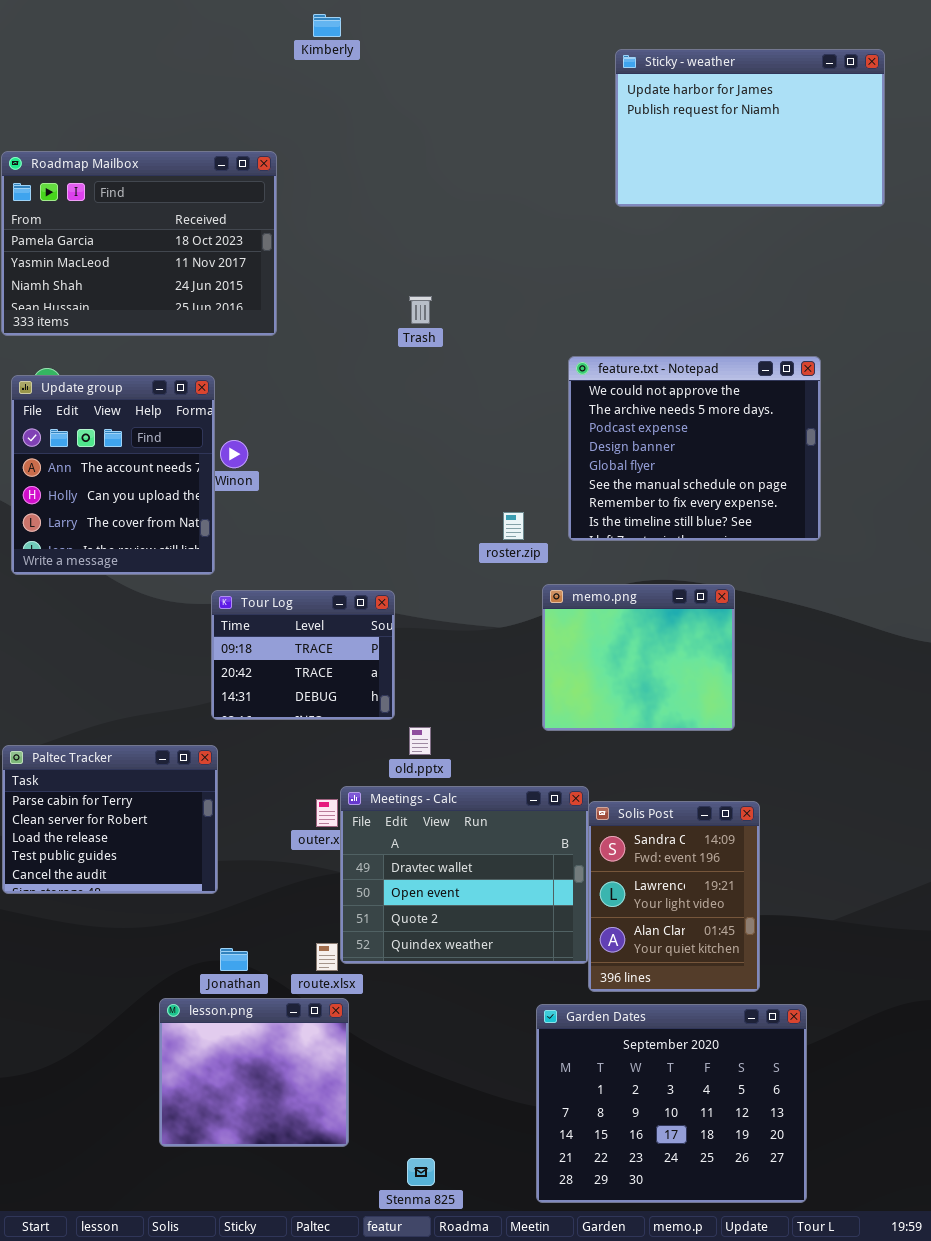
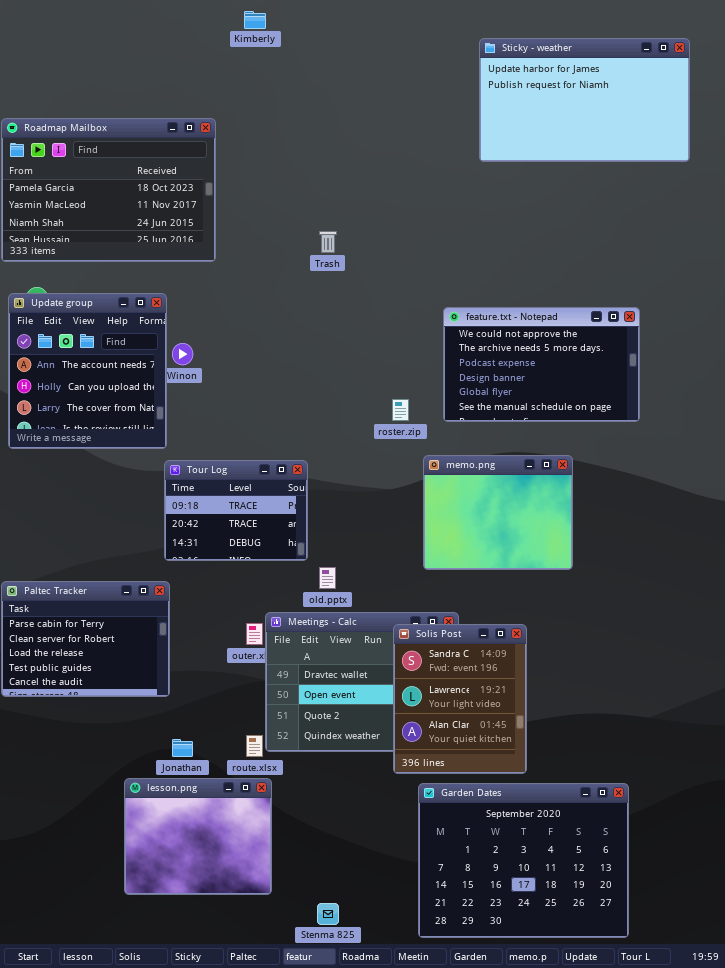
feature.txt - Notepad: [568,356,821,541] -> [443,307,640,422], resized
Solis Post: [588,801,760,992] -> [393,624,527,774], moved

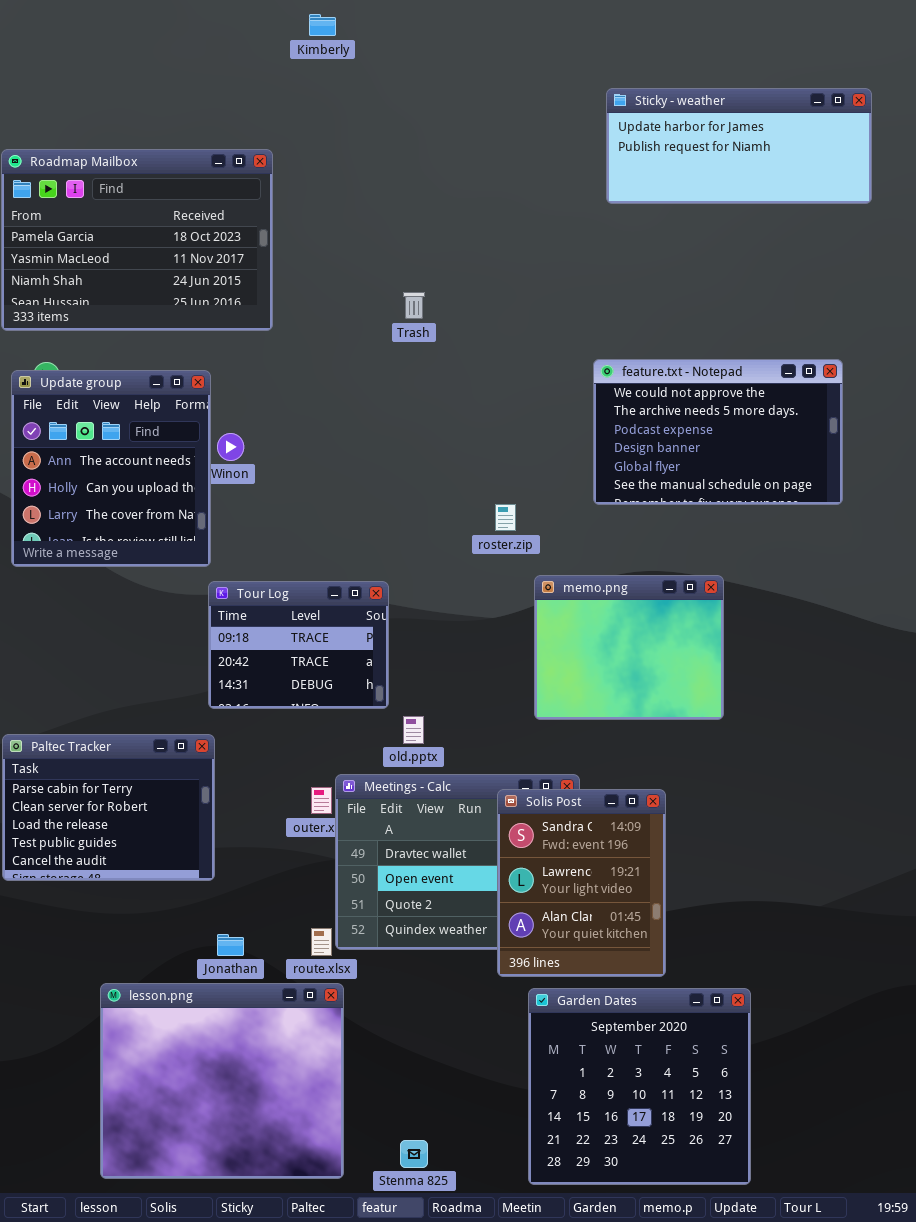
Sticky - weather: [479,38,690,162] -> [606,88,872,204], resized
feature.txt - Notepad: [443,307,640,422] -> [593,359,843,505], moved
lesson.png: [124,778,272,895] -> [100,983,344,1179], resized
Garden Dates: [418,783,629,938] -> [528,988,751,1185], resized

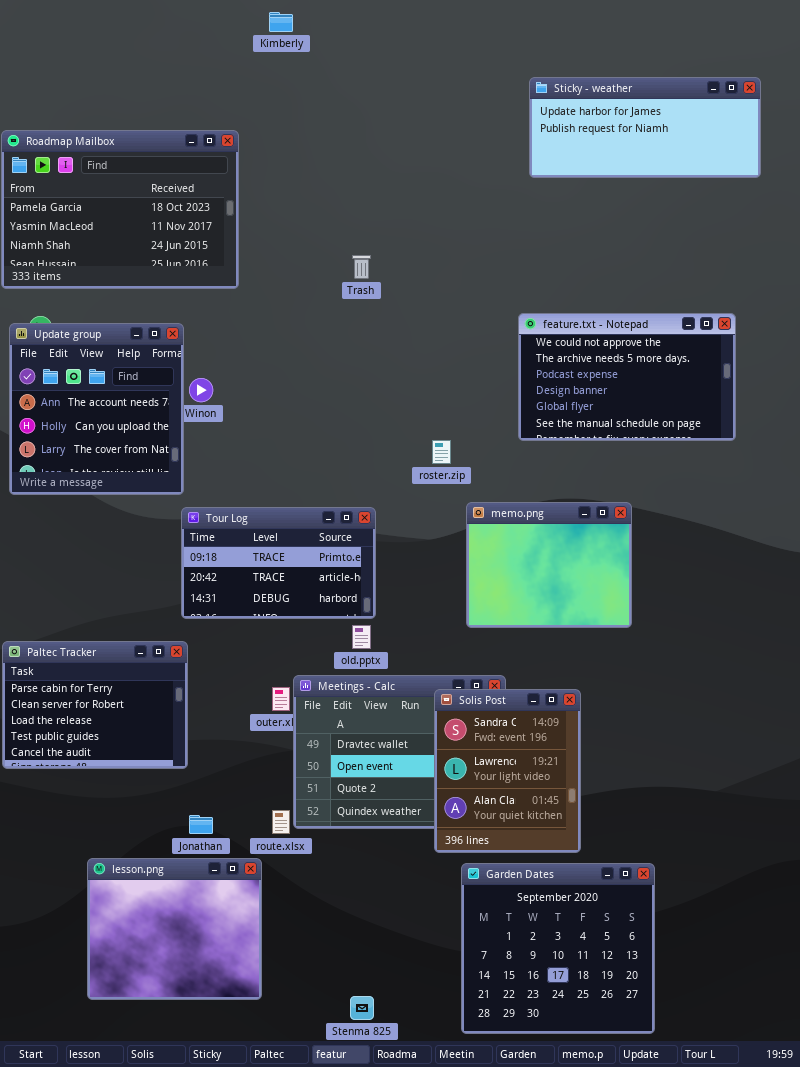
Tour Log: [208,581,389,709] -> [181,507,376,619], resized
lesson.png: [100,983,344,1179] -> [87,858,262,1000], resized

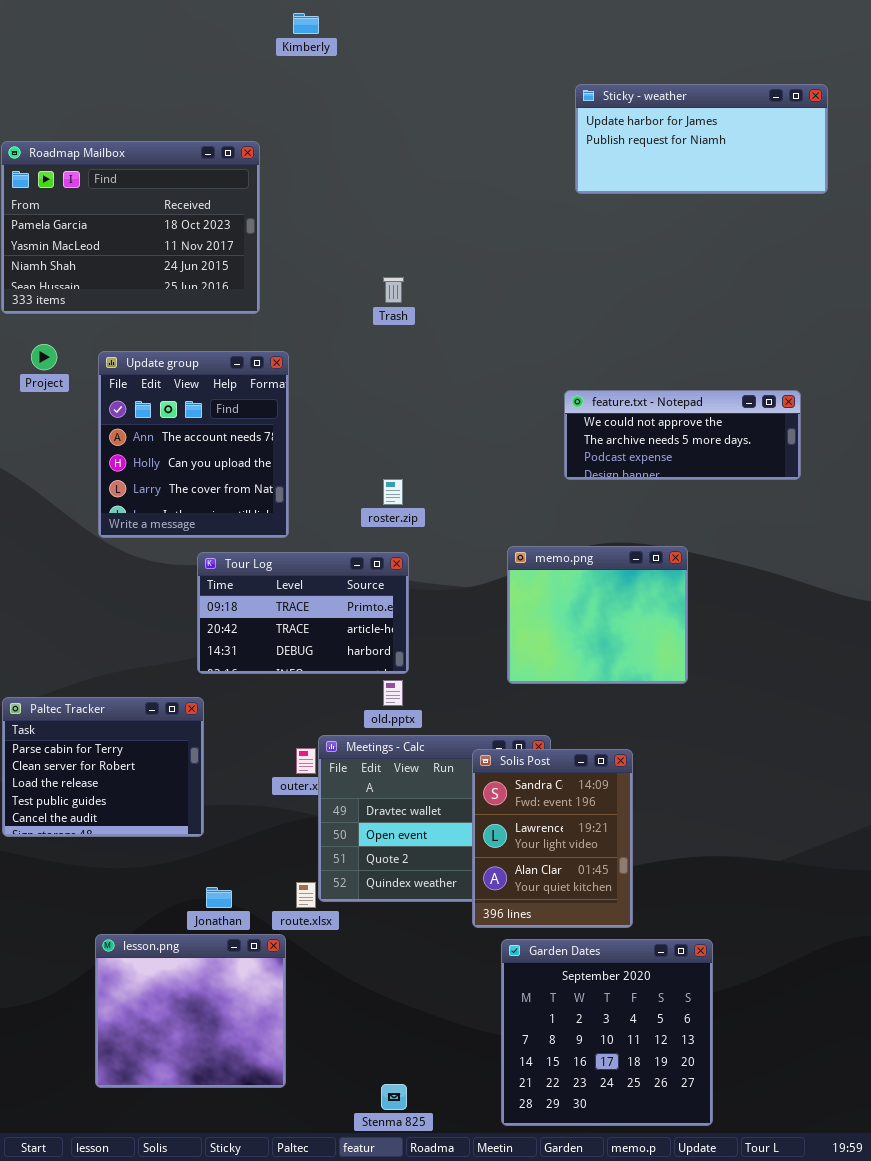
feature.txt - Notepad: [518,313,736,441] -> [564,390,801,480], resized
Update group: [9,323,184,495] -> [98,351,289,538], moved
roster.zip: [432,440,451,464] -> [383,479,403,505], moved

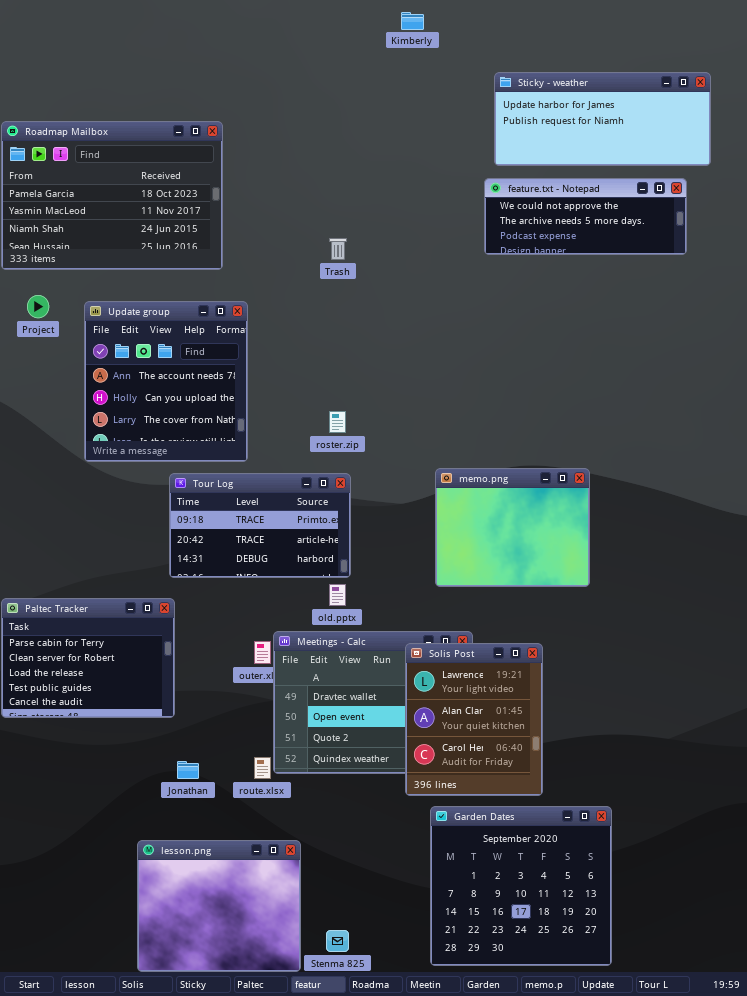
Kimberly: [293,13,319,34] -> [401,12,424,30], moved
feature.txt - Notepad: [564,390,801,480] -> [484,178,687,255], moved
Solis Post: [472,749,633,928] -> [405,643,543,796], scrolled down 1 row
lesson.png: [95,934,286,1088] -> [137,840,301,972], moved

